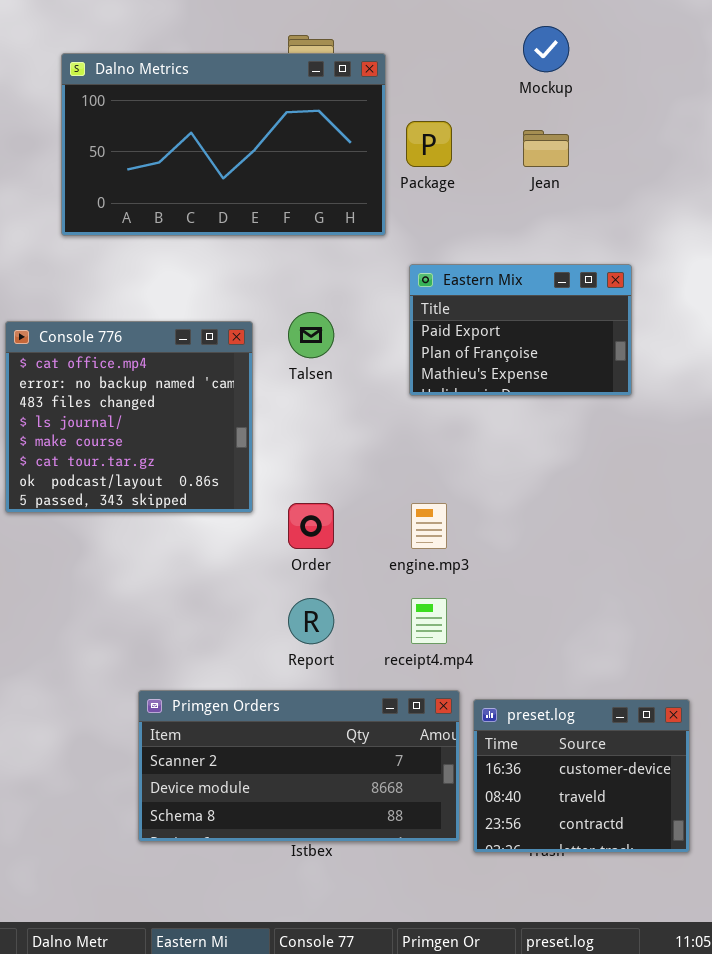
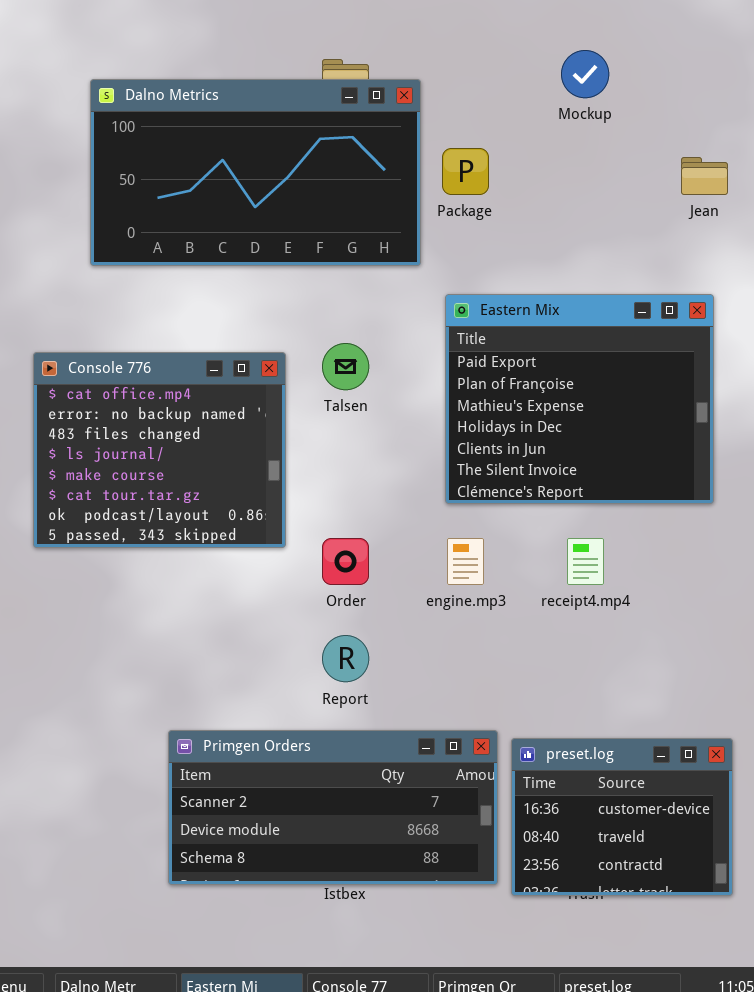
Jean: [523,130,569,167] -> [681,157,728,195], moved
Eastern Mix: [409,264,632,396] -> [445,294,714,504], resized
receipt4.mp4: [411,598,447,644] -> [567,538,604,585], moved

